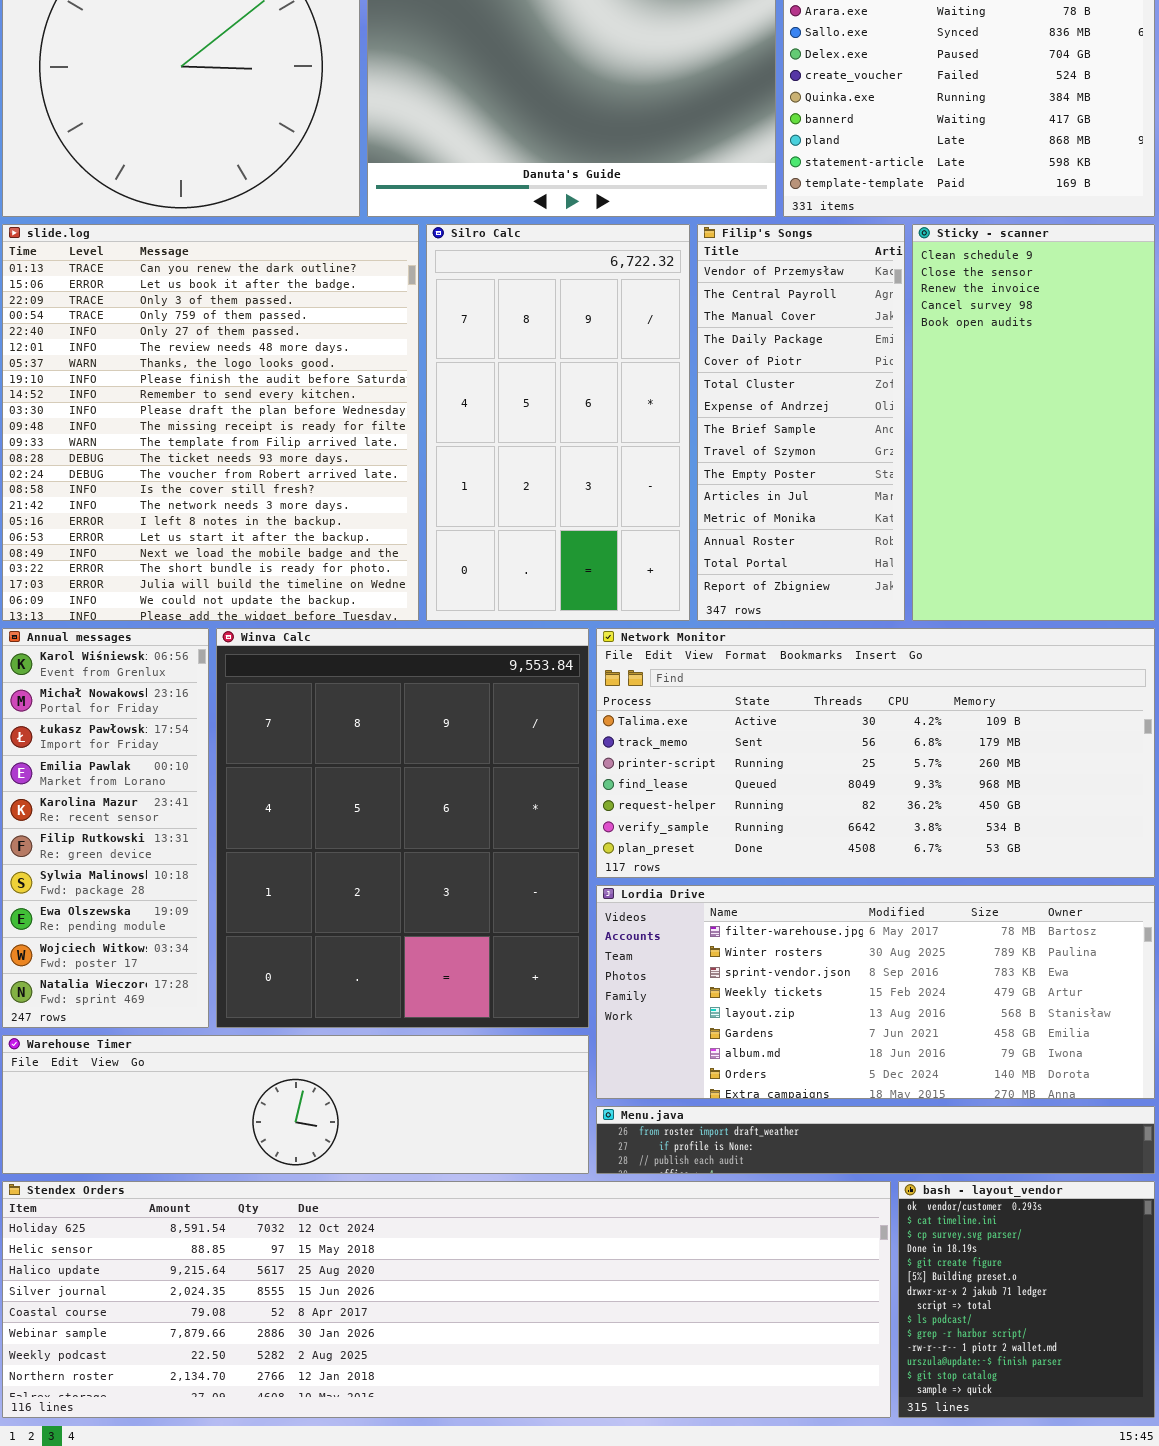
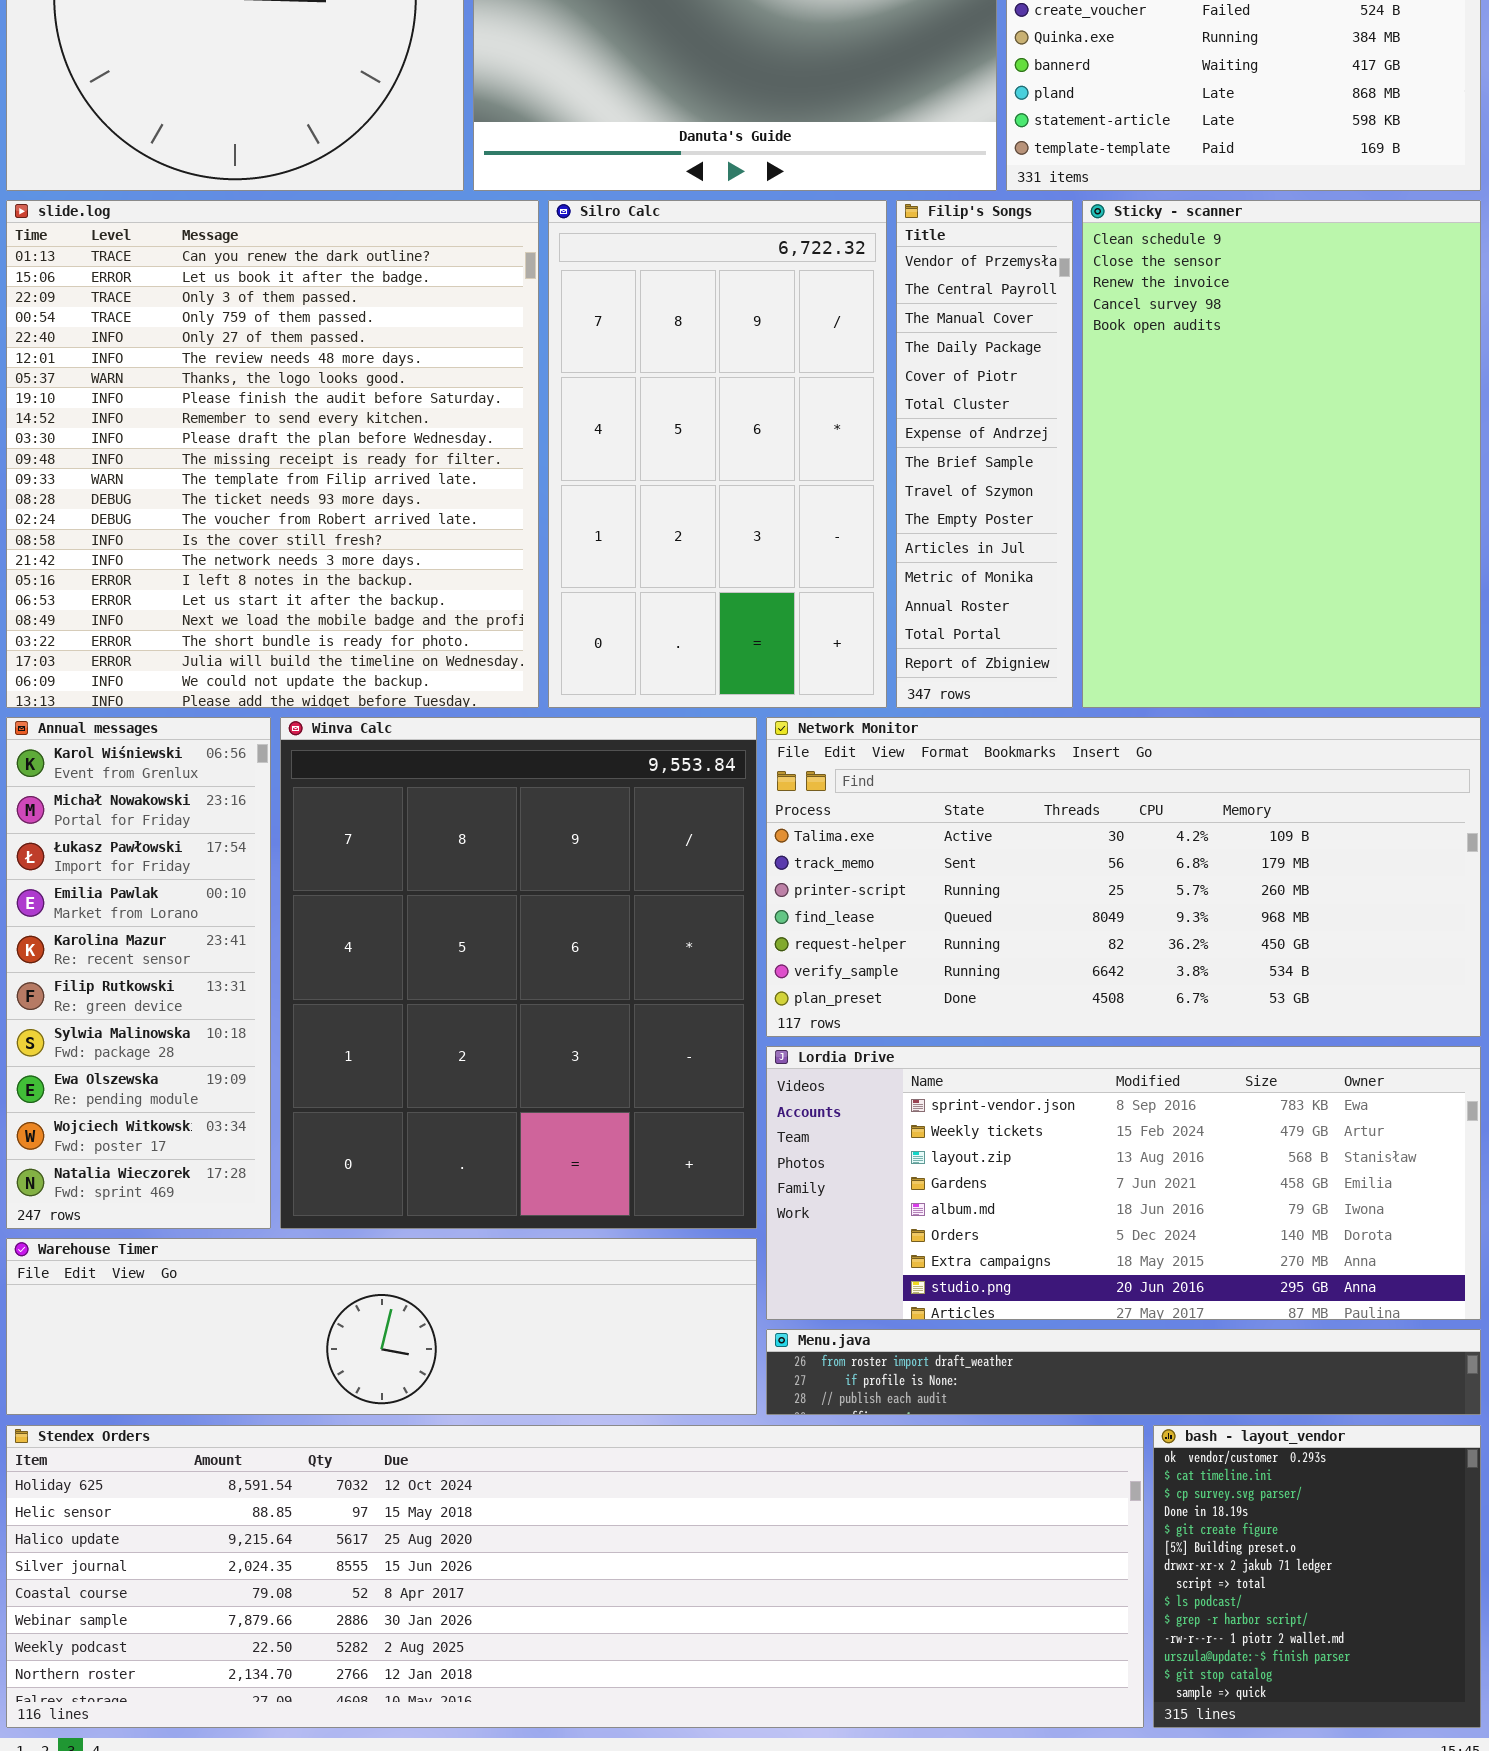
Filip's Songs: [697,224,905,621] -> [896,200,1073,708], resized
Sticky - scanner: [912,224,1155,621] -> [1082,200,1481,708], resized
Lordia Drive: [596,885,1155,1099] -> [766,1046,1481,1320], scrolled down 2 rows

